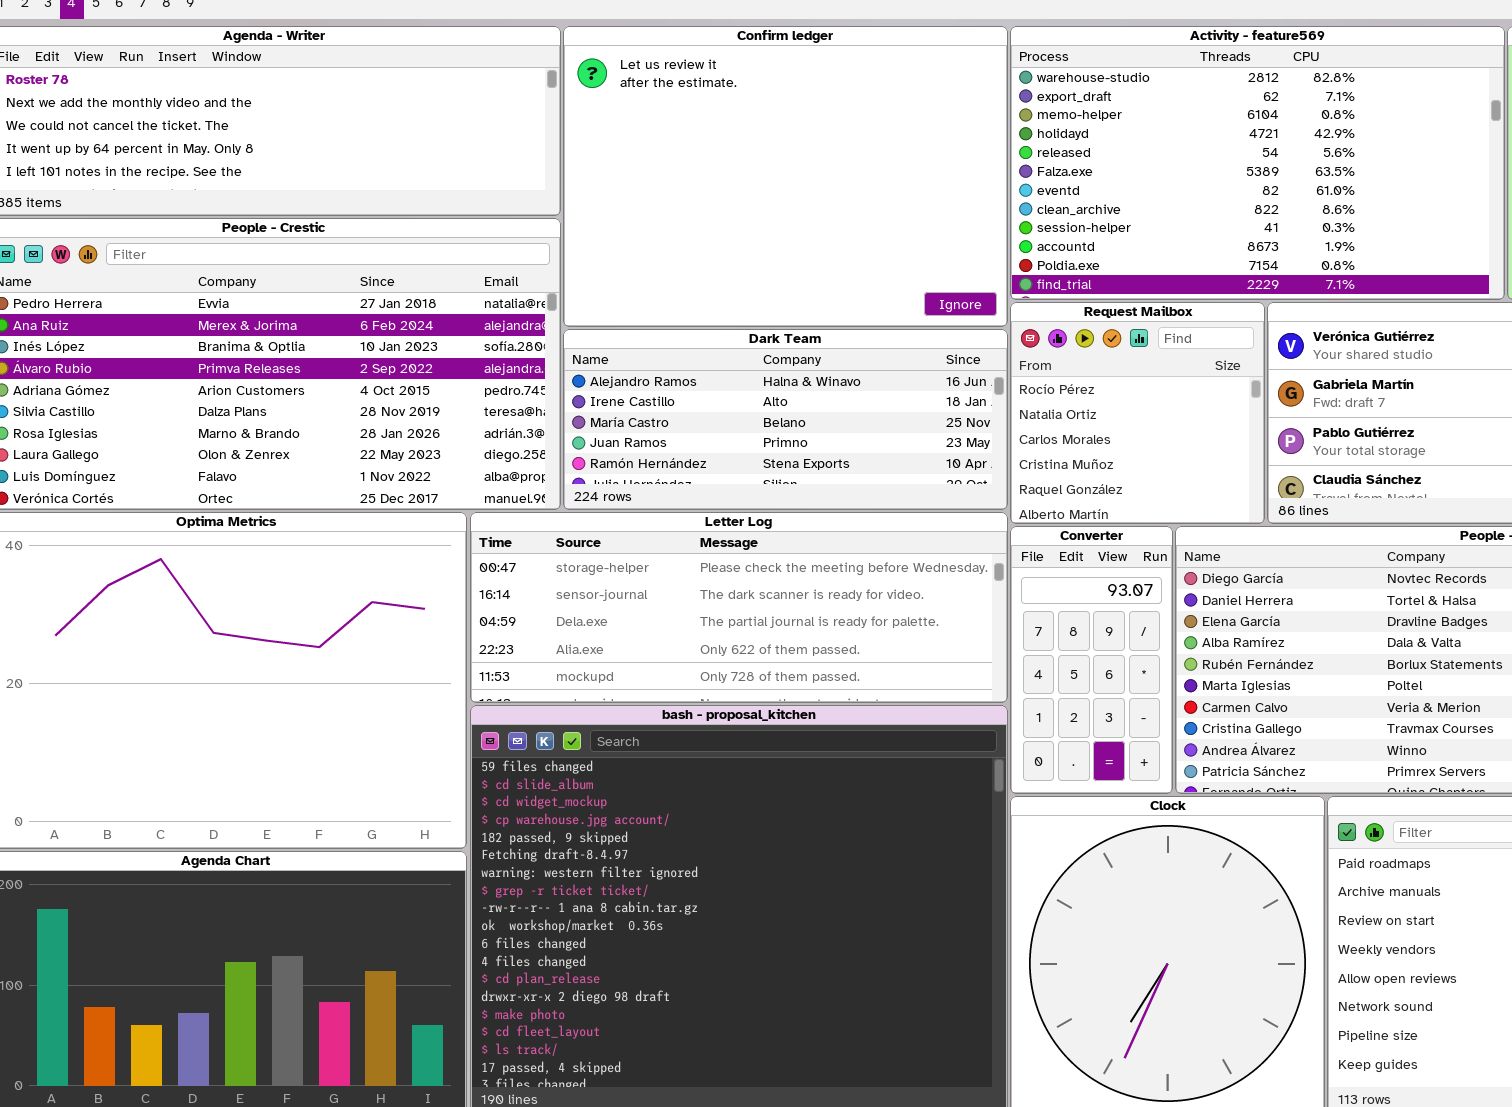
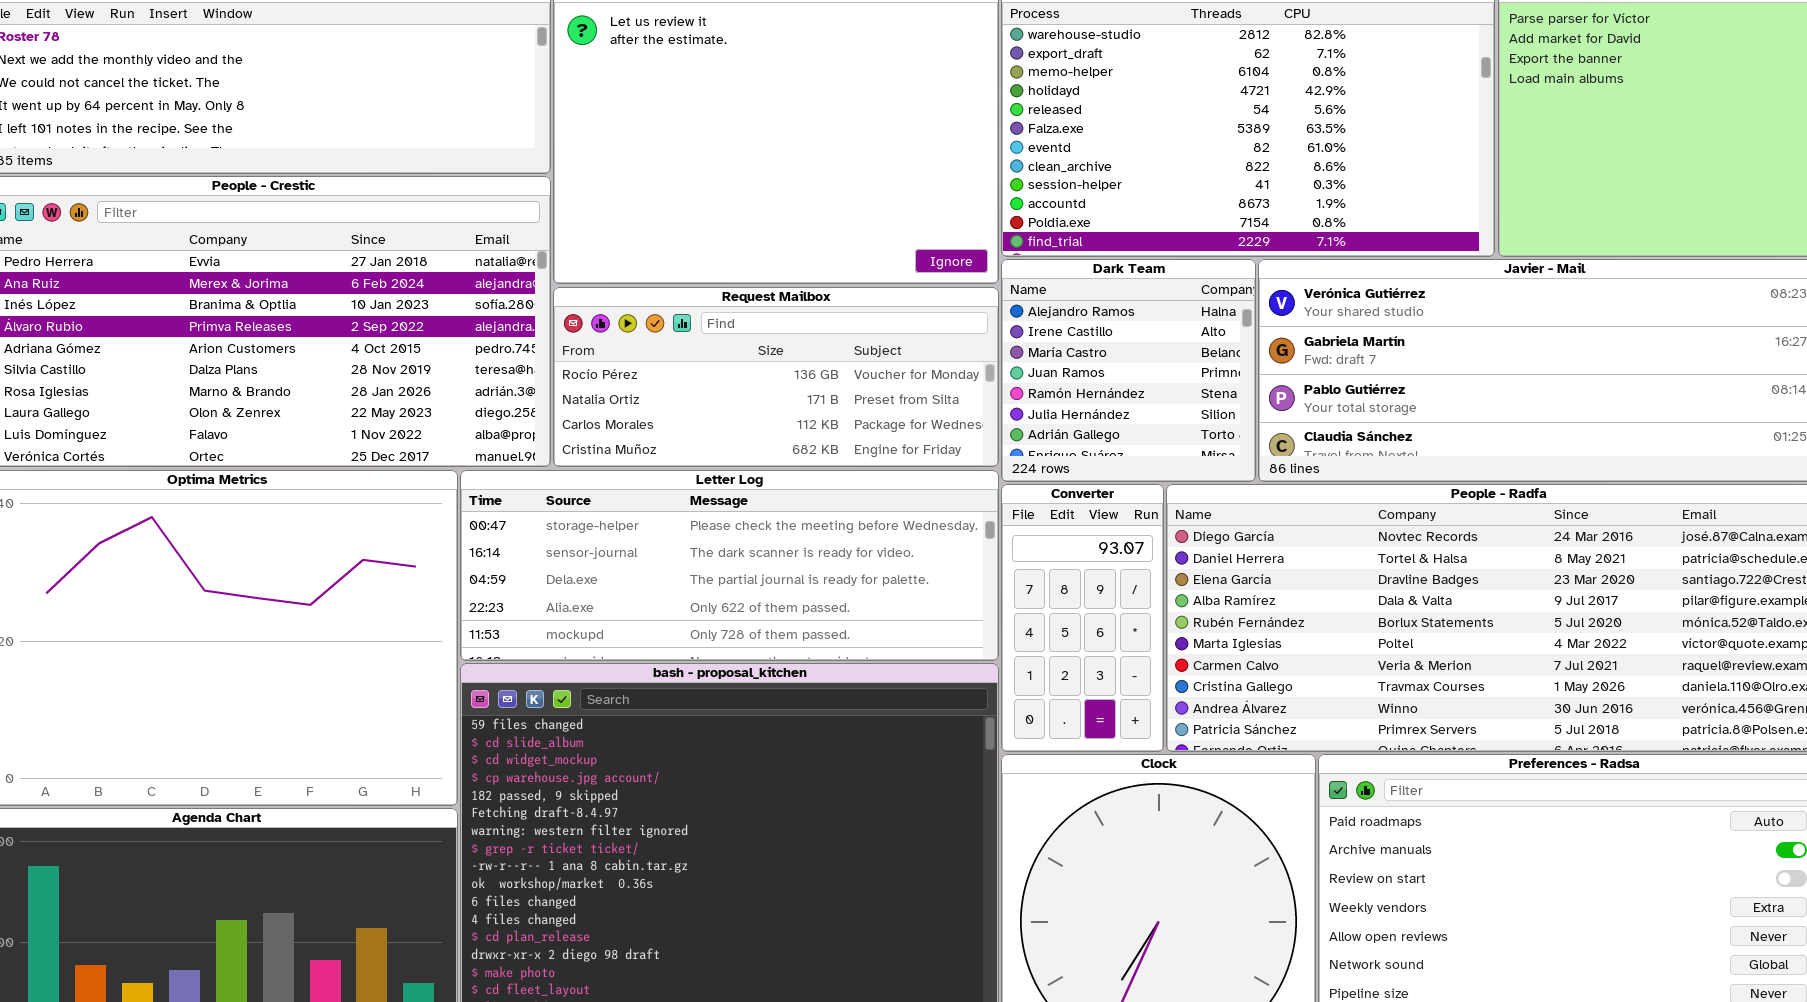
Request Mailbox: [1010,302,1265,524] -> [553,287,999,467], moved, resized
Dark Team: [563,329,1008,510] -> [1001,259,1256,482], moved, resized

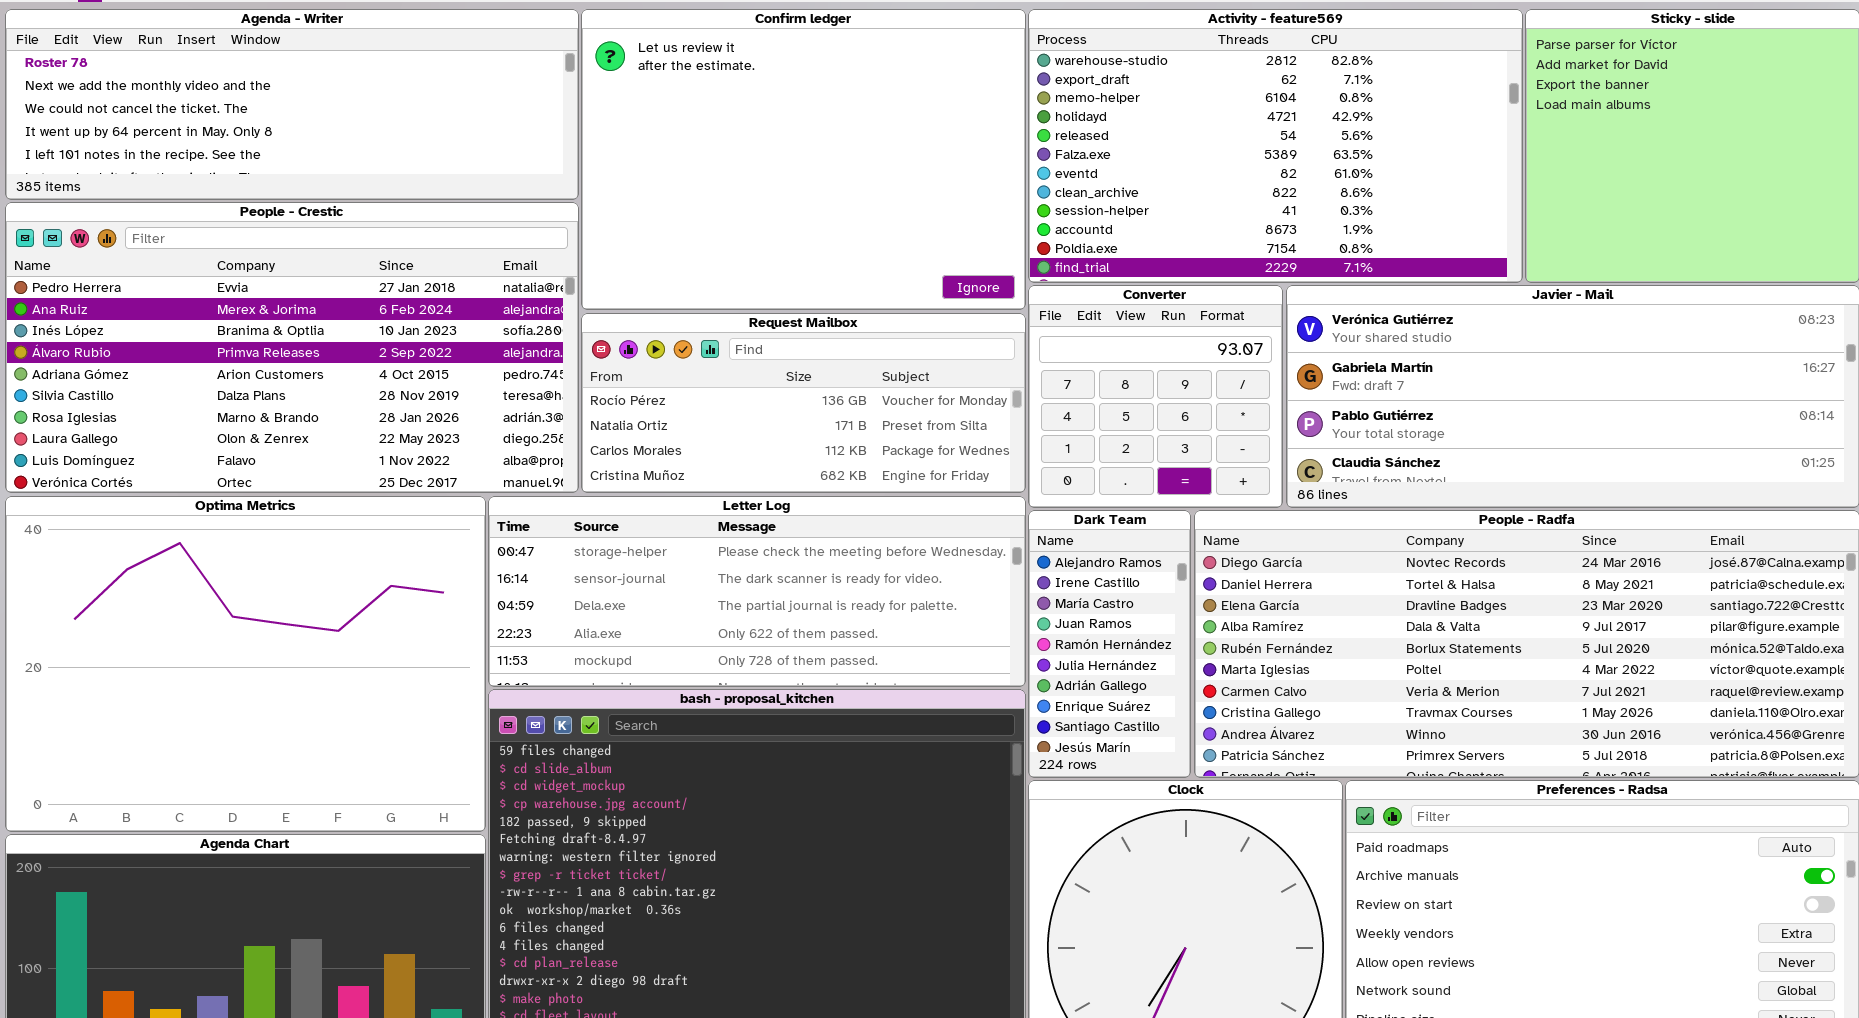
Dark Team: [1001,259,1256,482] -> [1028,510,1191,778], moved, resized
Converter: [1001,484,1164,752] -> [1028,285,1283,508], moved, resized

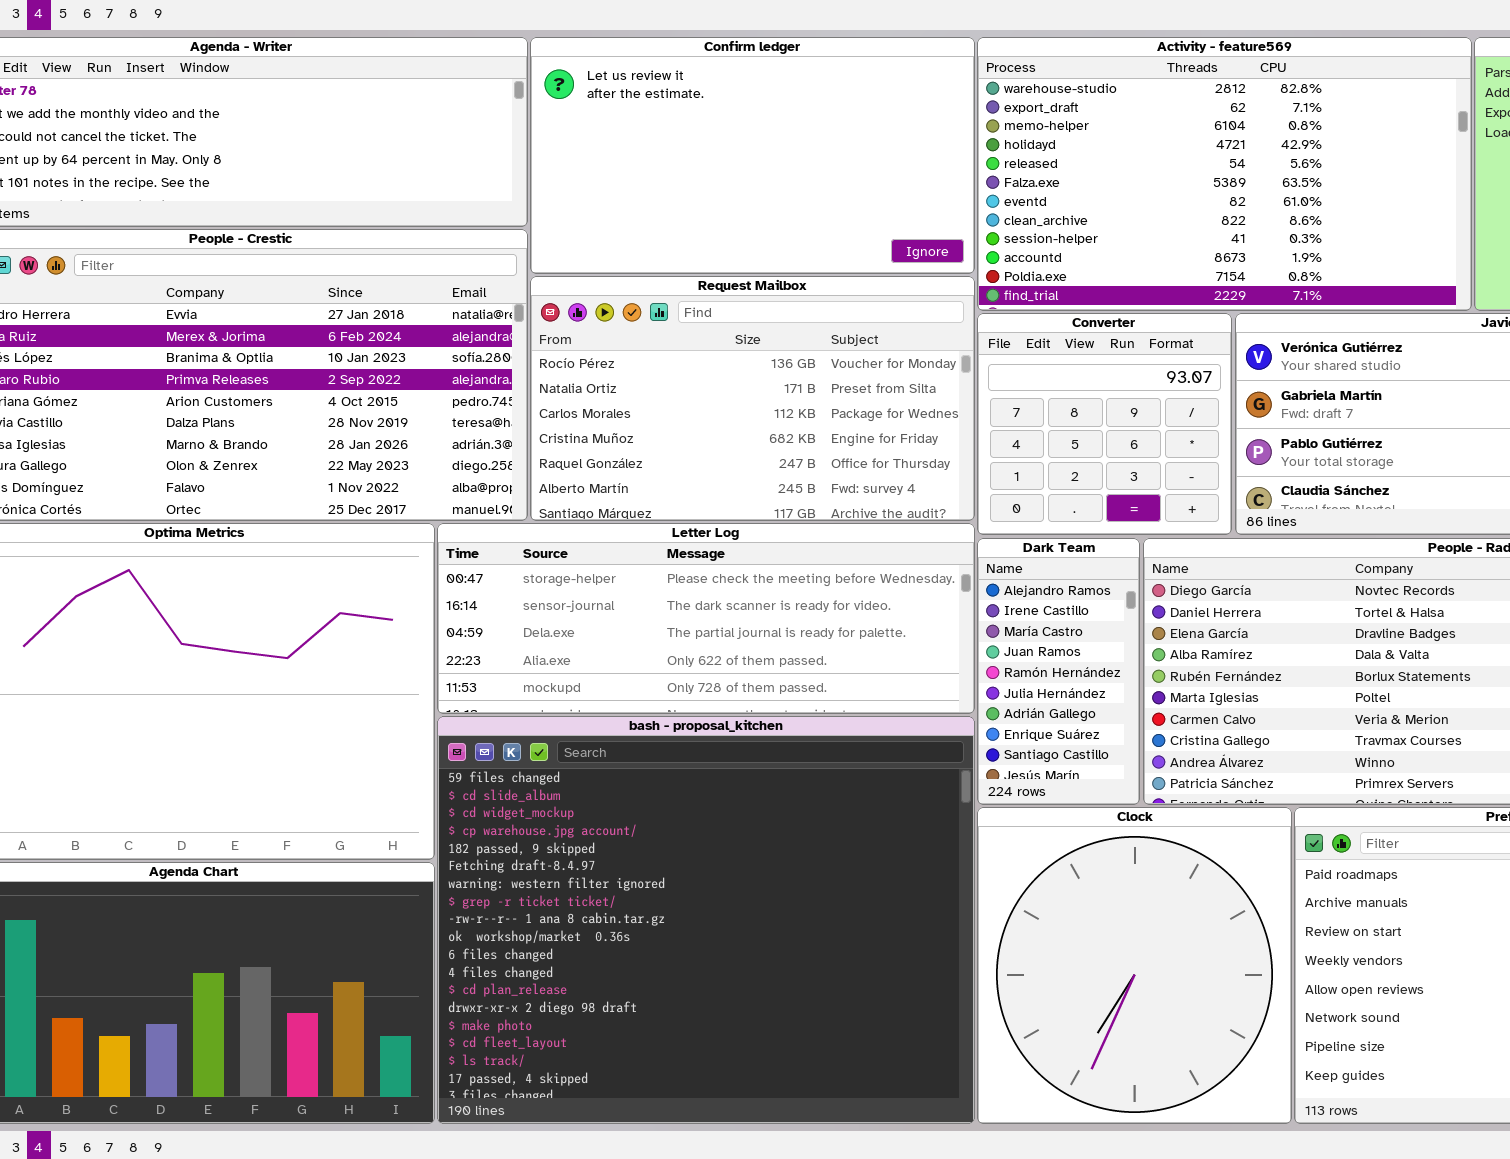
Confirm ledger: [581,9,1026,310] -> [530,37,975,274], resized
Request Mailbox: [581,313,1026,493] -> [530,276,975,521], resized

